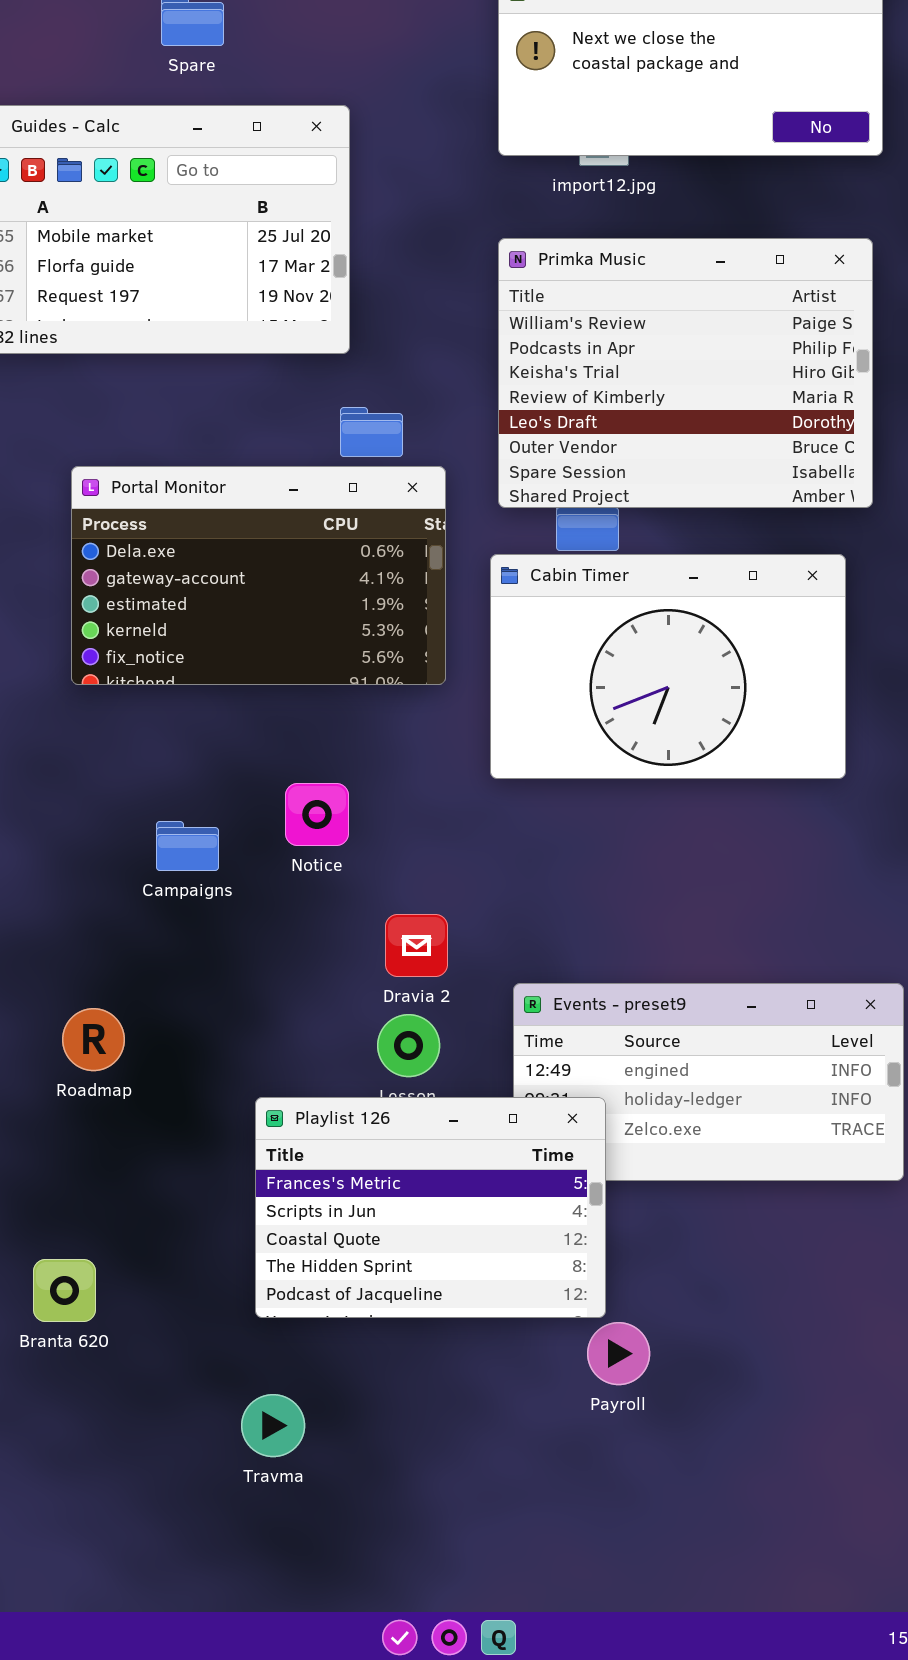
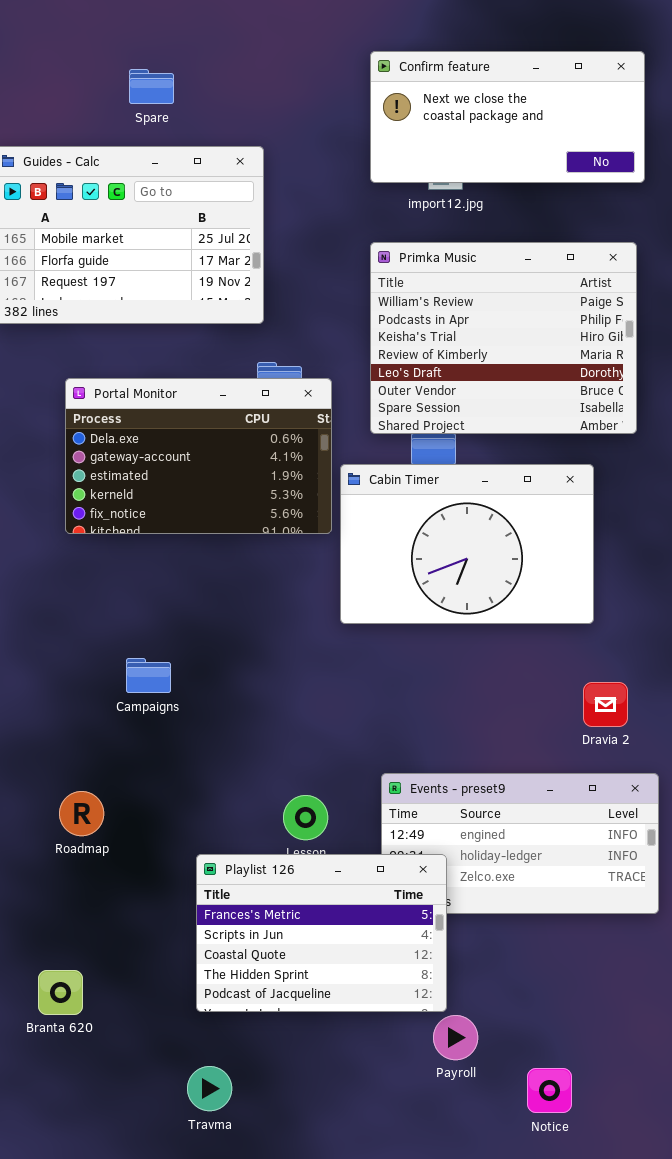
Portal Monitor: [71,466,446,685] -> [65,378,332,534], moved
Cabin Timer: [490,554,846,779] -> [340,464,594,624], moved
Notice: [285,783,349,846] -> [527,1068,572,1113], moved
Dravia 2: [385,914,448,977] -> [583,682,628,727], moved

